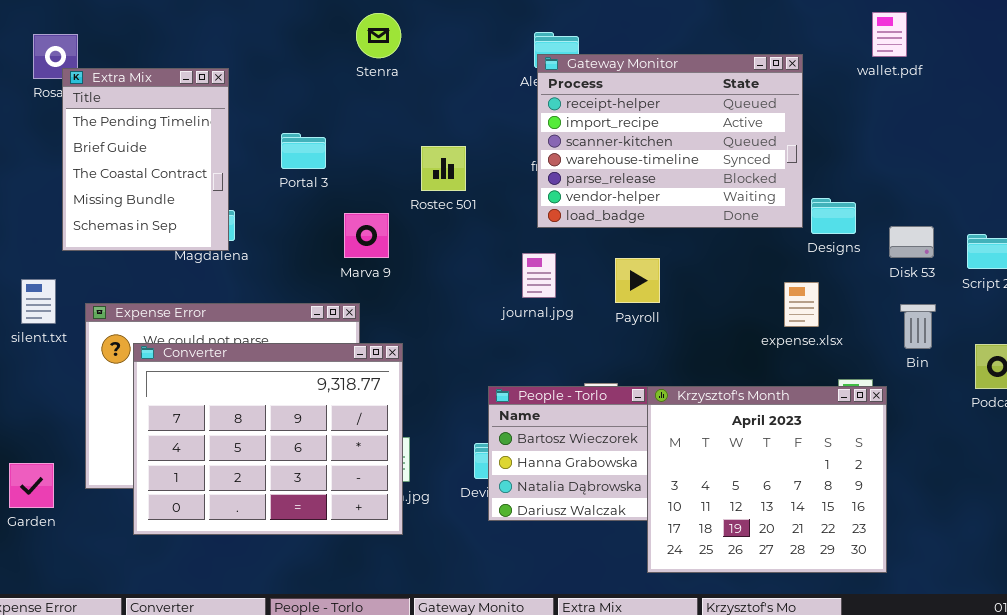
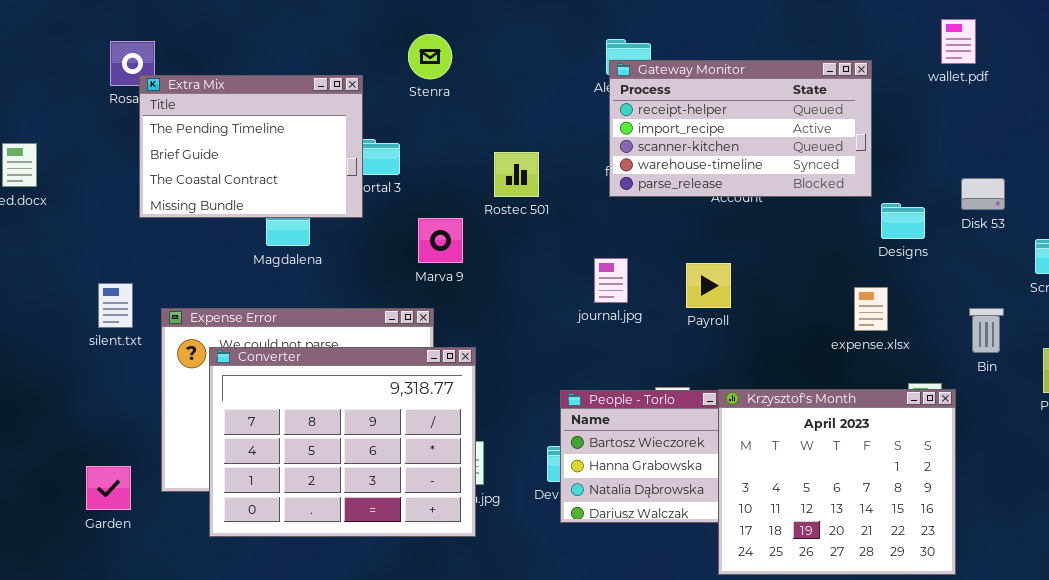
Stenra: [356,13,401,58] -> [408,34,452,79], moved
Gateway Monitor: [537,54,803,228] -> [609,60,872,197], resized
Extra Mix: [62,68,229,251] -> [139,75,363,218], resized
Disk 53: [889,226,934,258] -> [961,178,1005,210], moved

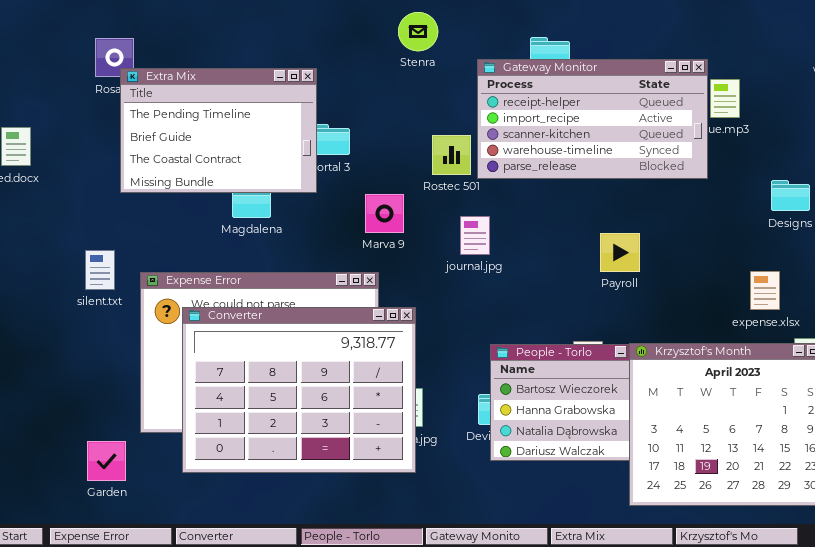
Stenra: [408,34,452,79] -> [398,12,438,51], moved
Gateway Monitor: [609,60,872,197] -> [477,59,708,179], moved
journal.jpg: [594,258,628,303] -> [460,216,490,255], moved
expense.xlsx: [854,287,888,331] -> [750,271,780,310], moved
Garden: [86,466,131,510] -> [87,441,126,481], moved

